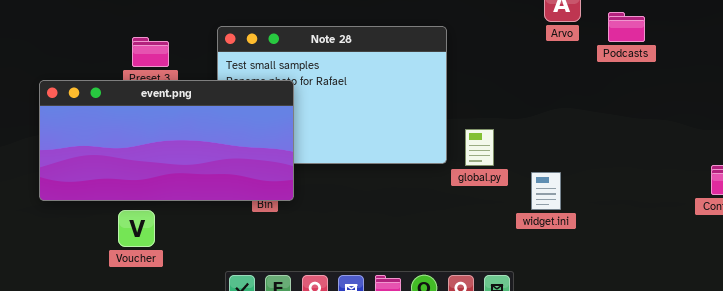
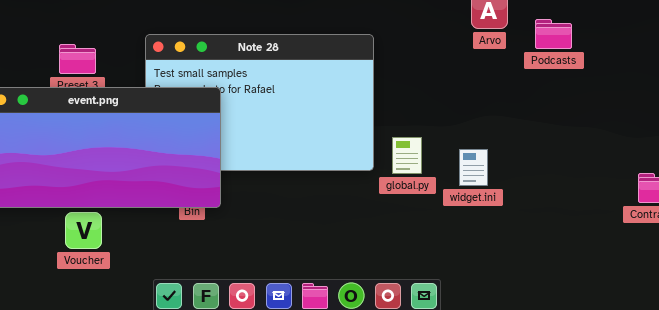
widget.ini: [531,172,561,210] -> [459,149,488,186], moved
Voucher: [118,210,155,247] -> [65,212,102,249], moved

